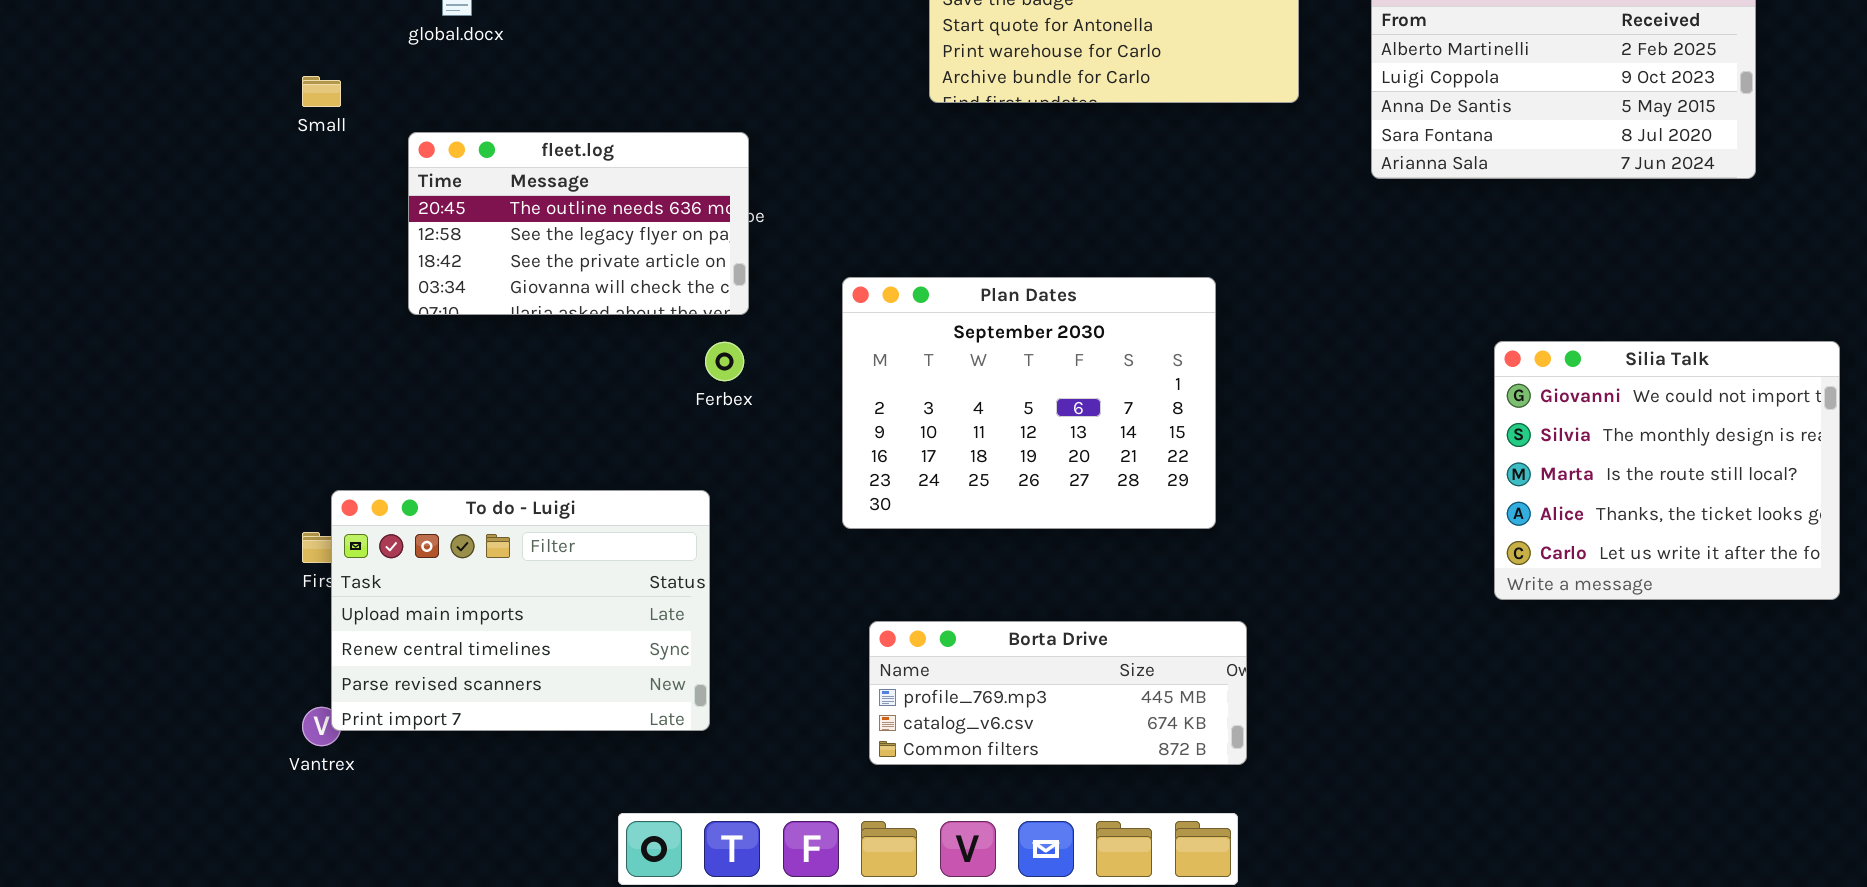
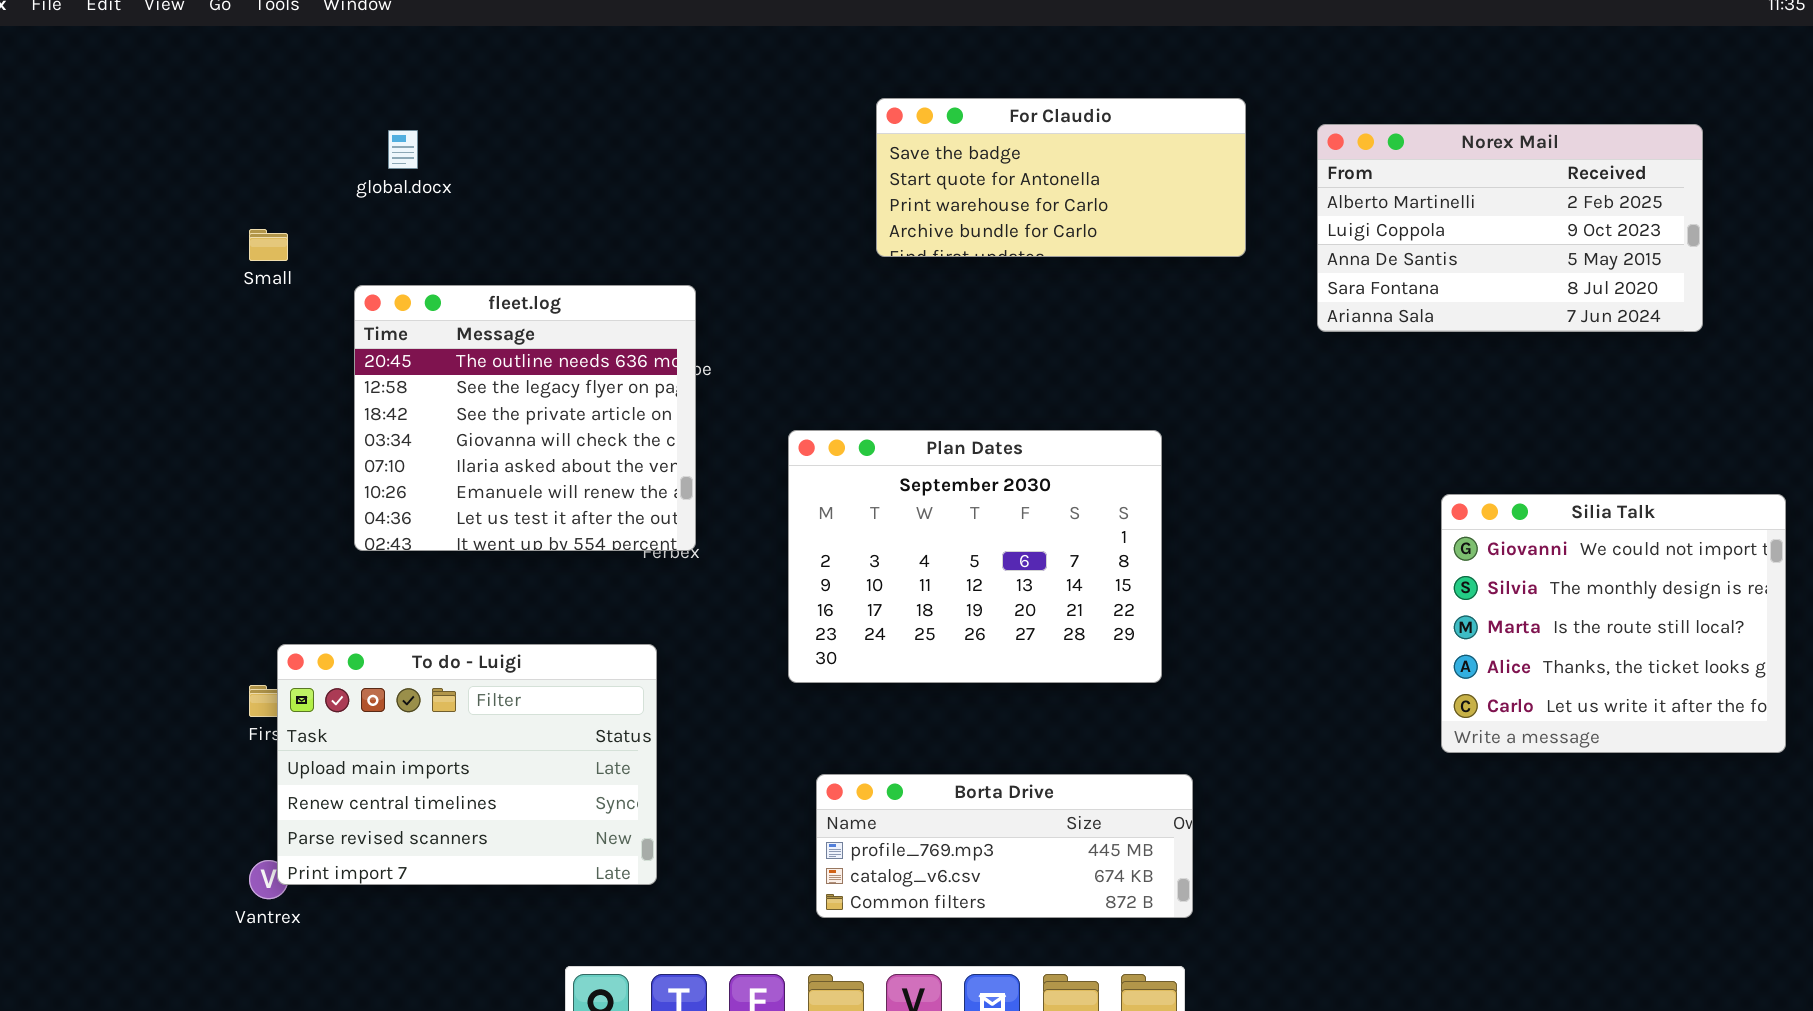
fleet.log: [408,132,749,315] -> [354,285,696,551], resized

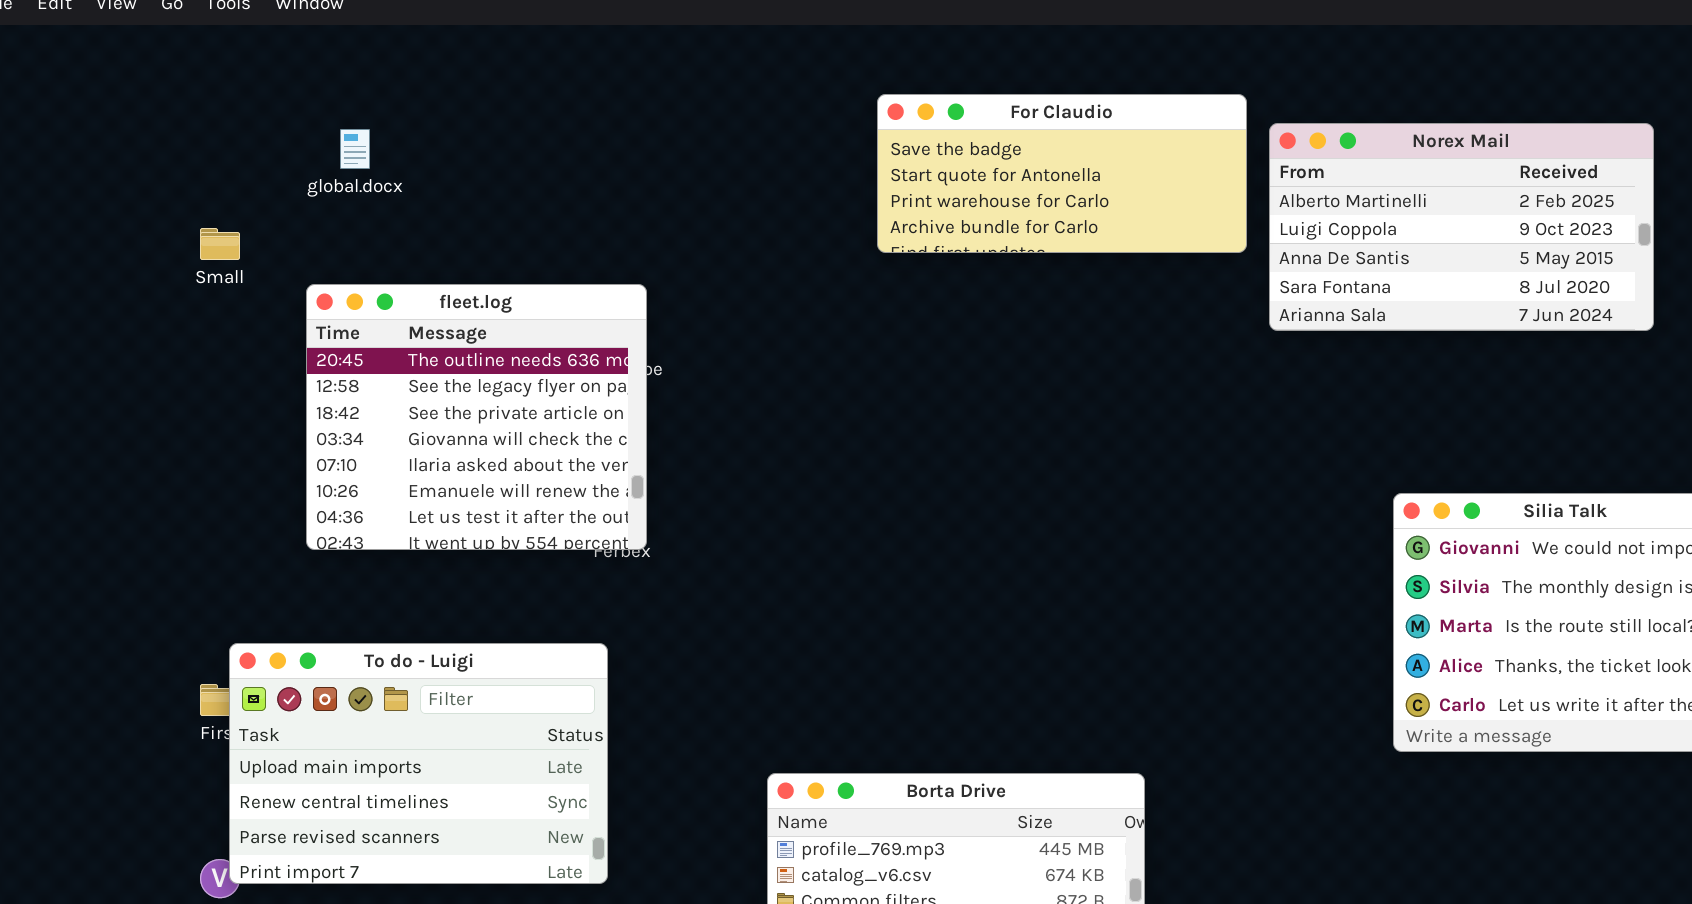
For Claudio: [876,98,1246,257] -> [877,94,1247,253], moved
Plan Dates: [788,430,1162,683] -> none, closed

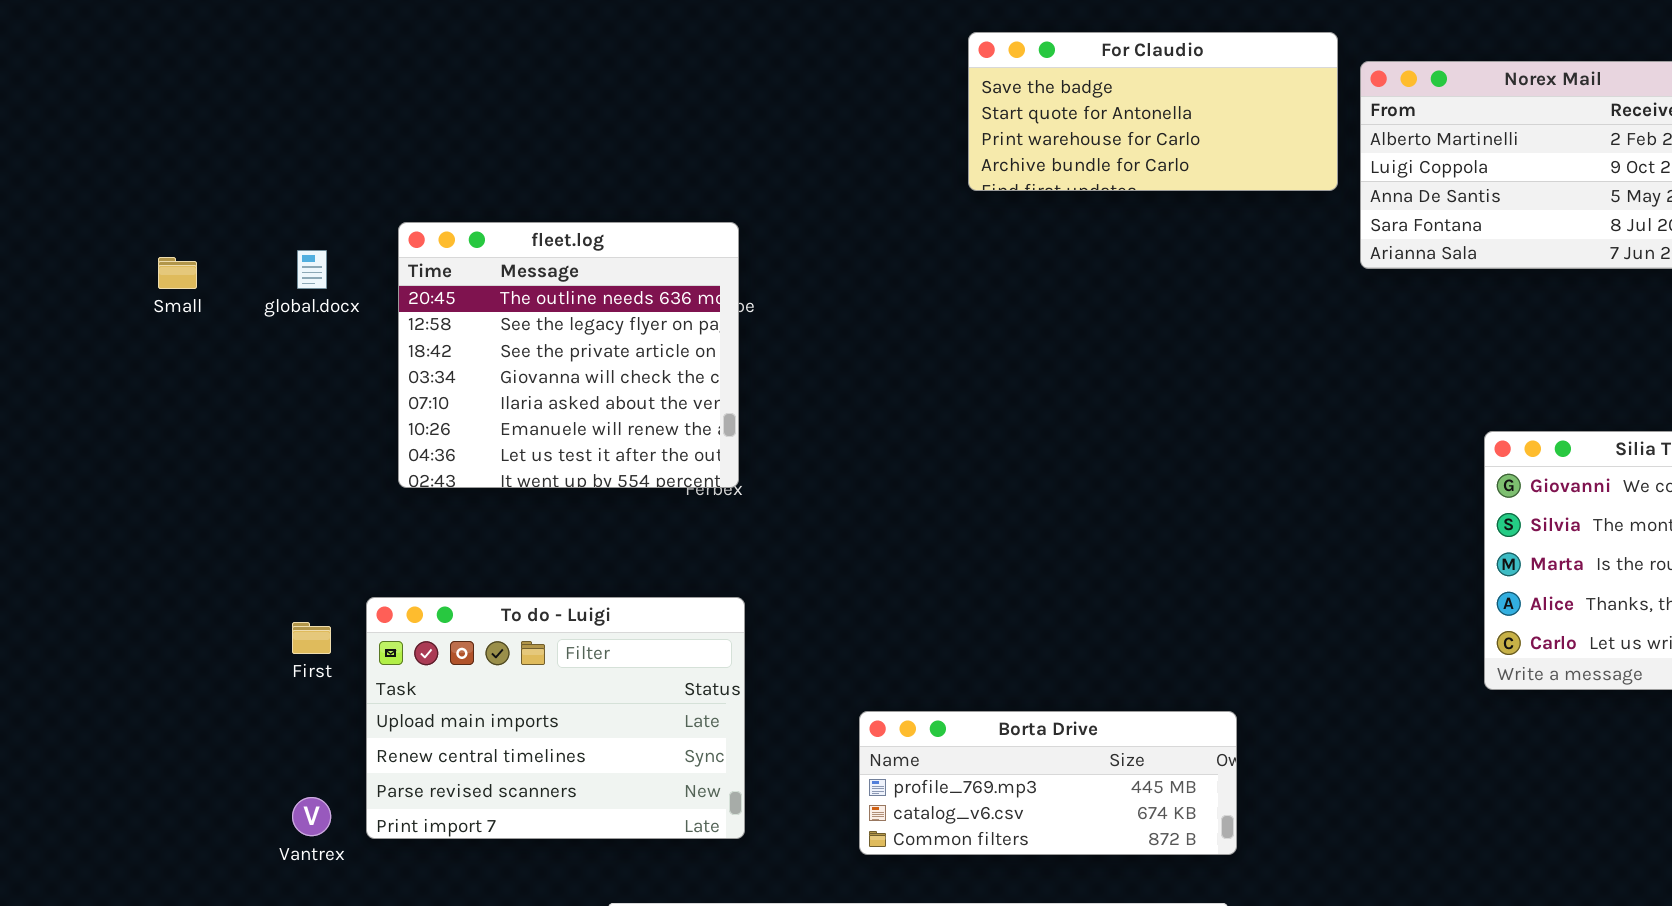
global.docx: [340,129,370,169] -> [297,250,327,289], moved
Small: [200,228,240,260] -> [158,257,197,289], moved
To do - Luigi: [229,643,608,884] -> [366,597,745,839], moved

